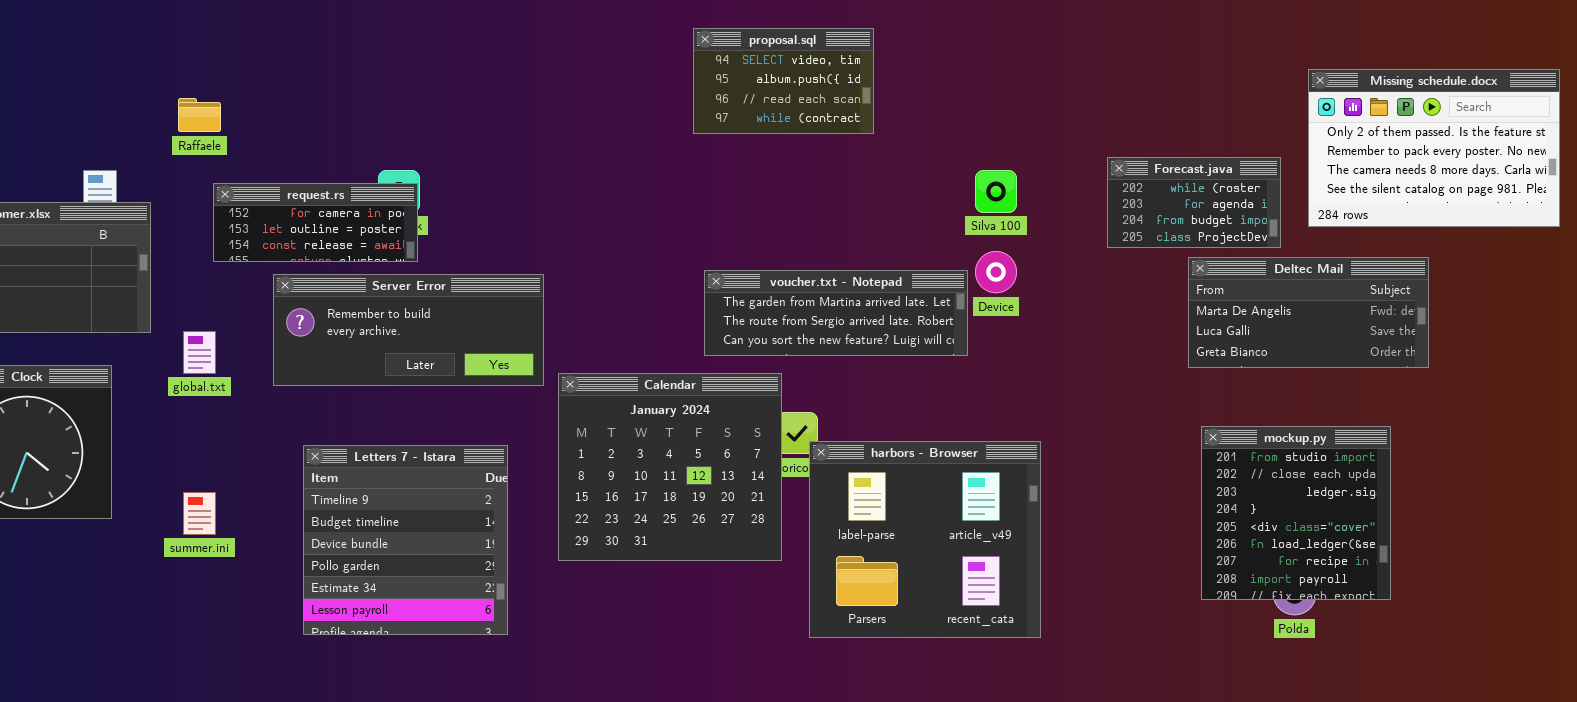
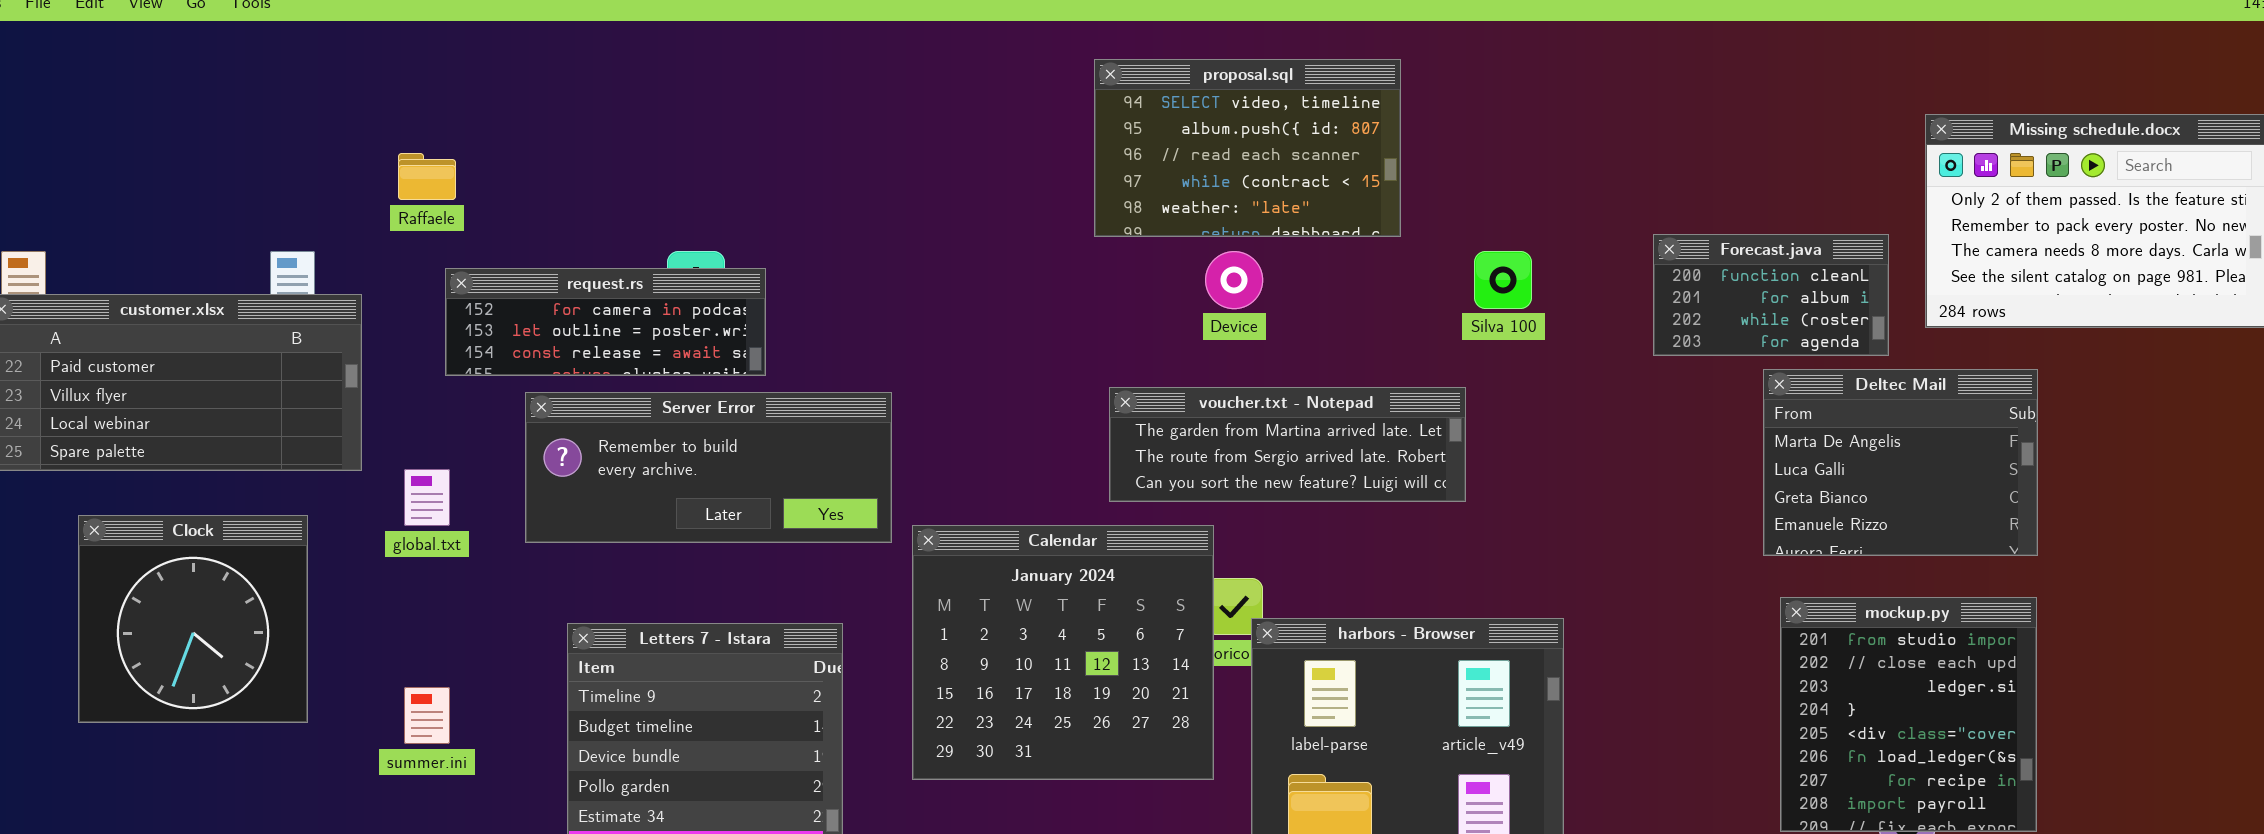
proposal.sql: [693,28,874,134] -> [1094,59,1401,237], resized
Forecast.java: [1107,157,1281,248] -> [1653,234,1889,356], scrolled up 2 rows
request.rs: [213,183,418,262] -> [445,268,766,376], resized
Device: [975,251,1017,293] -> [1205,251,1263,309], moved
Deltec Mail: [1188,257,1429,368] -> [1763,369,2038,556], resized

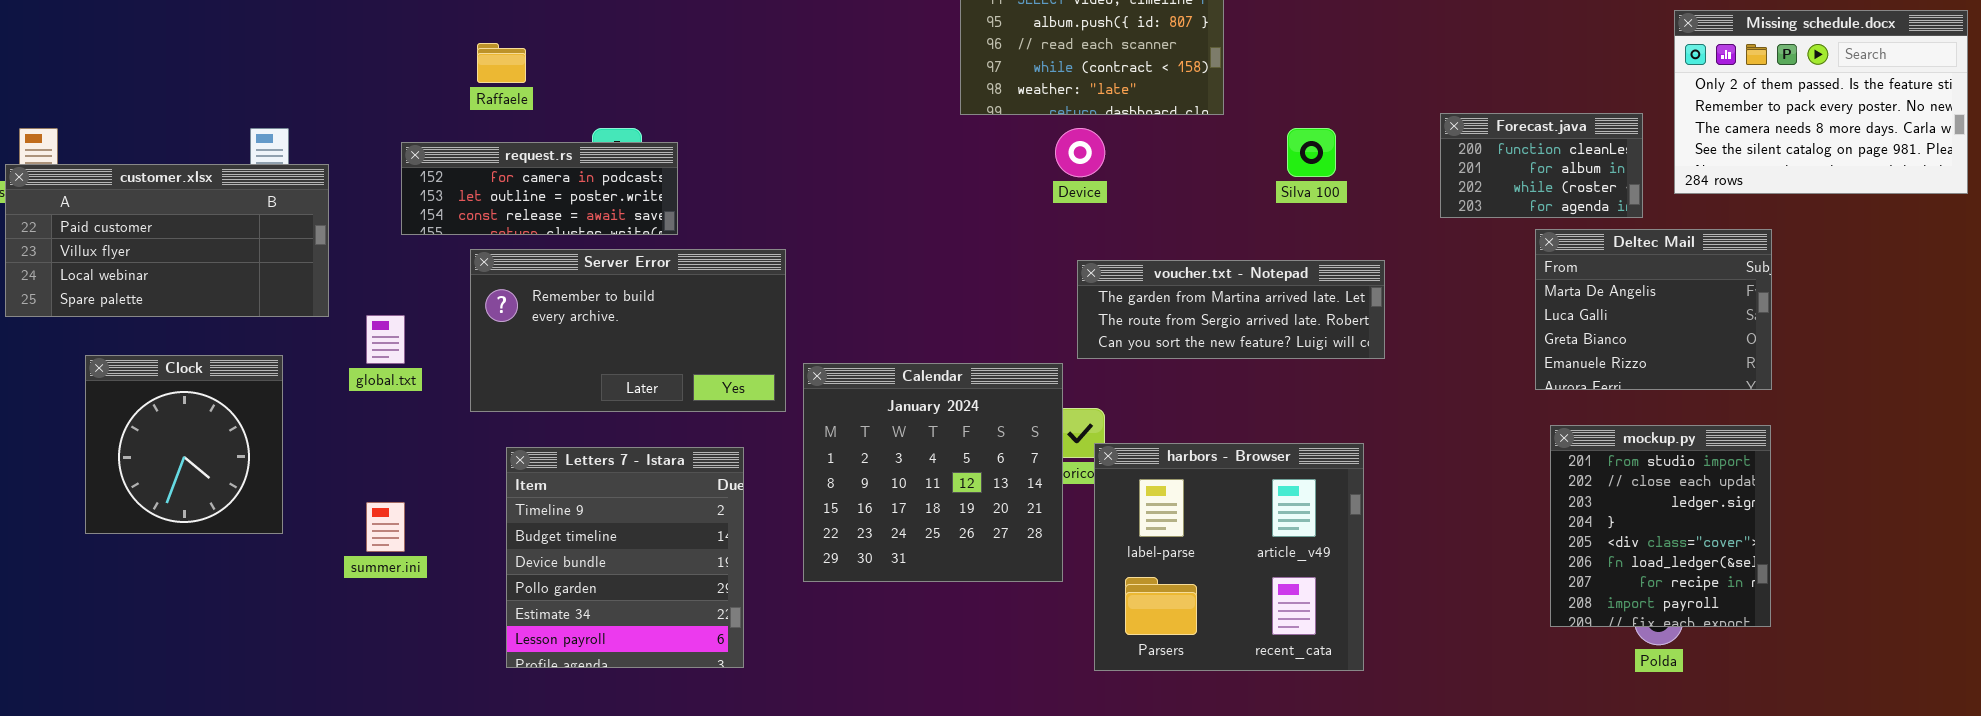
Raffaele: [398,153,456,200] -> [477,43,526,83], moved
voucher.txt - Notepad: [1109,387,1466,502] -> [1077,260,1385,359], moved
Server Error: [525,392,892,543] -> [470,249,786,412], resized

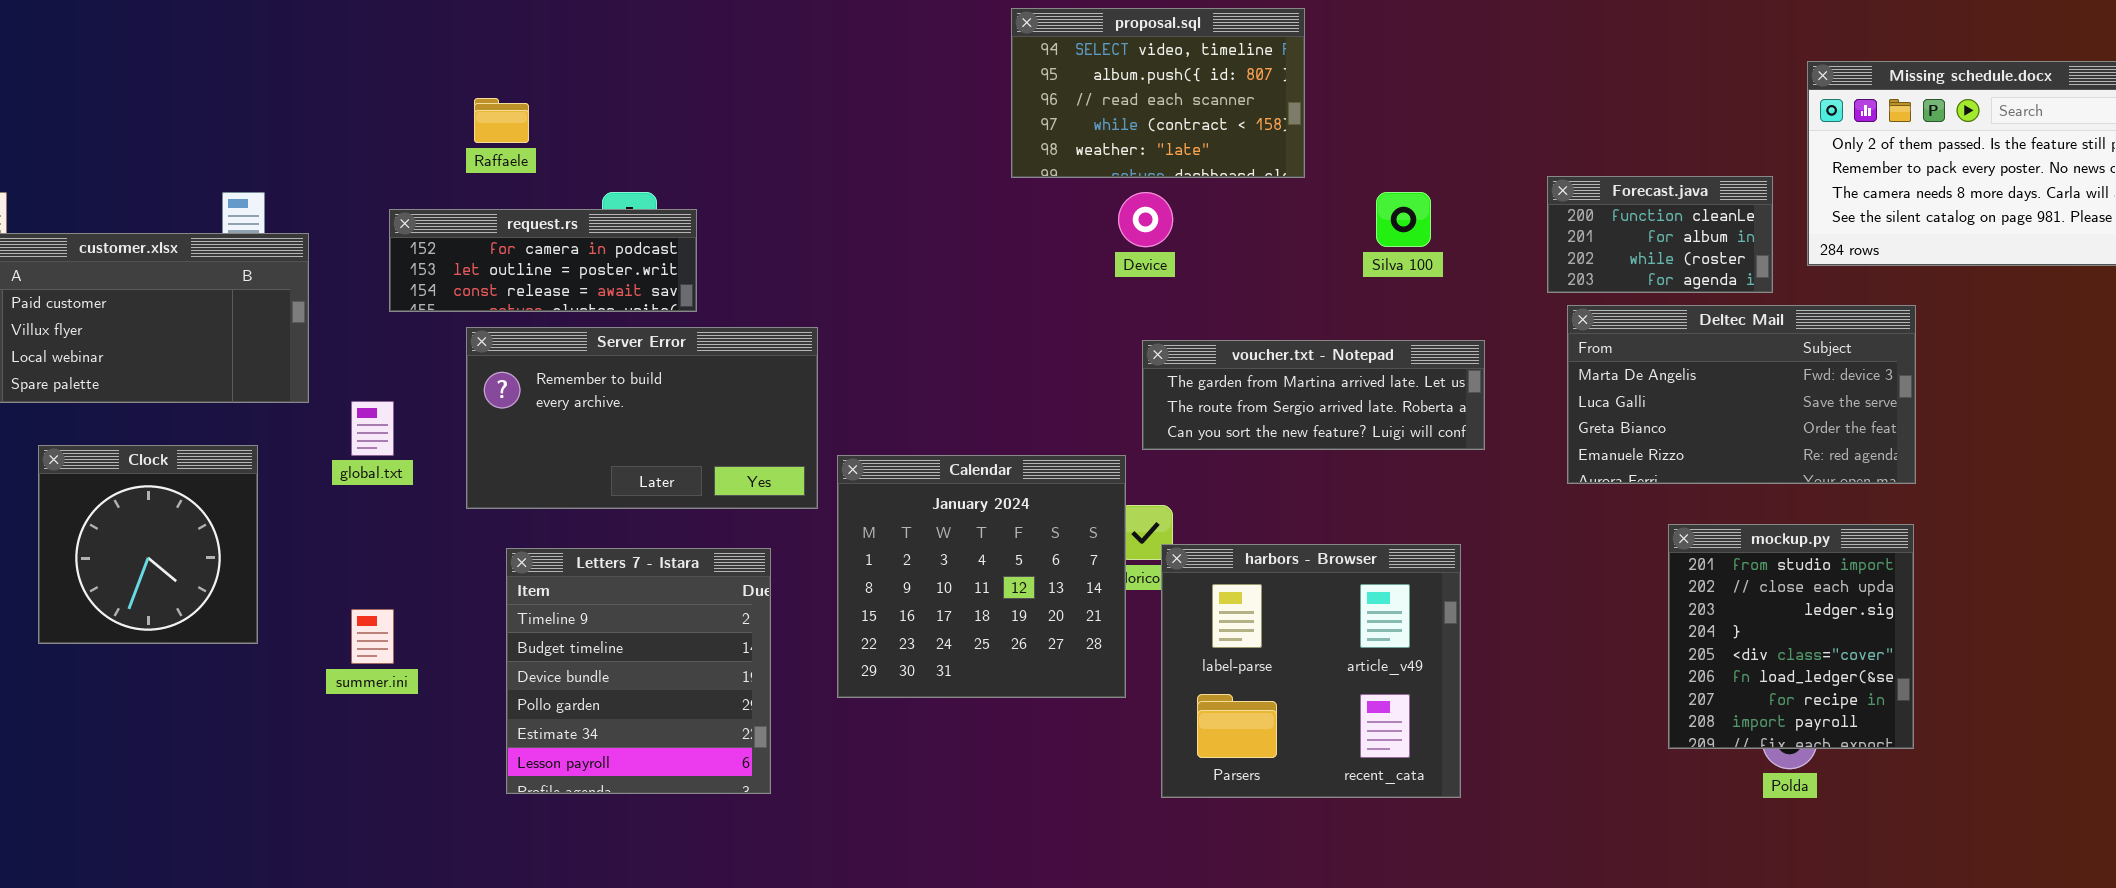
Deltec Mail: [1535,229,1772,390] -> [1567,305,1916,484], resized

